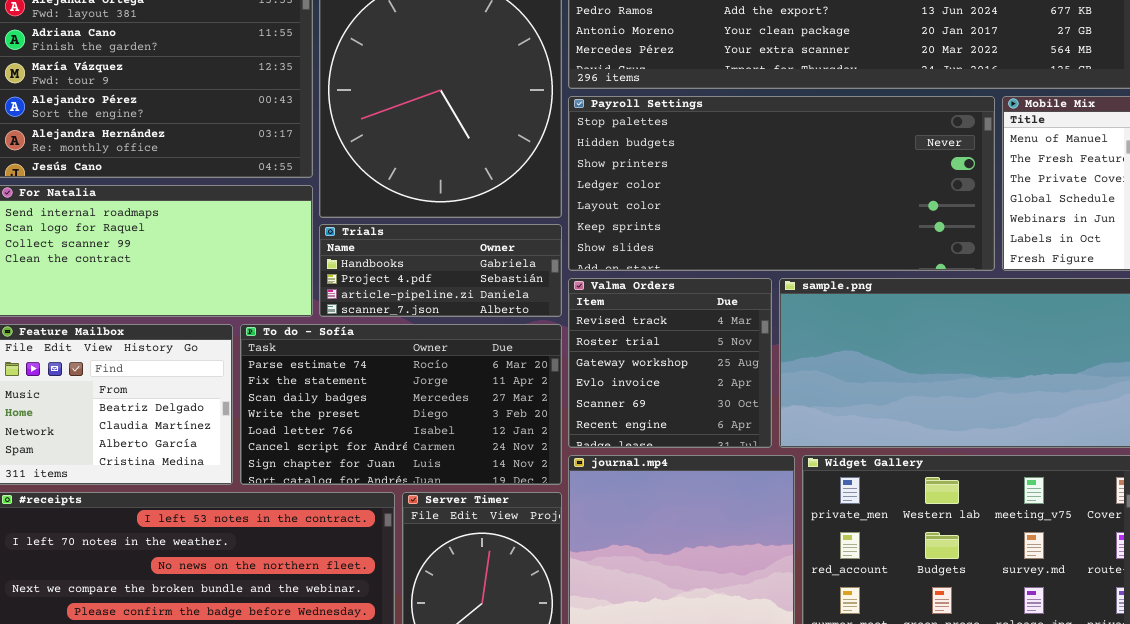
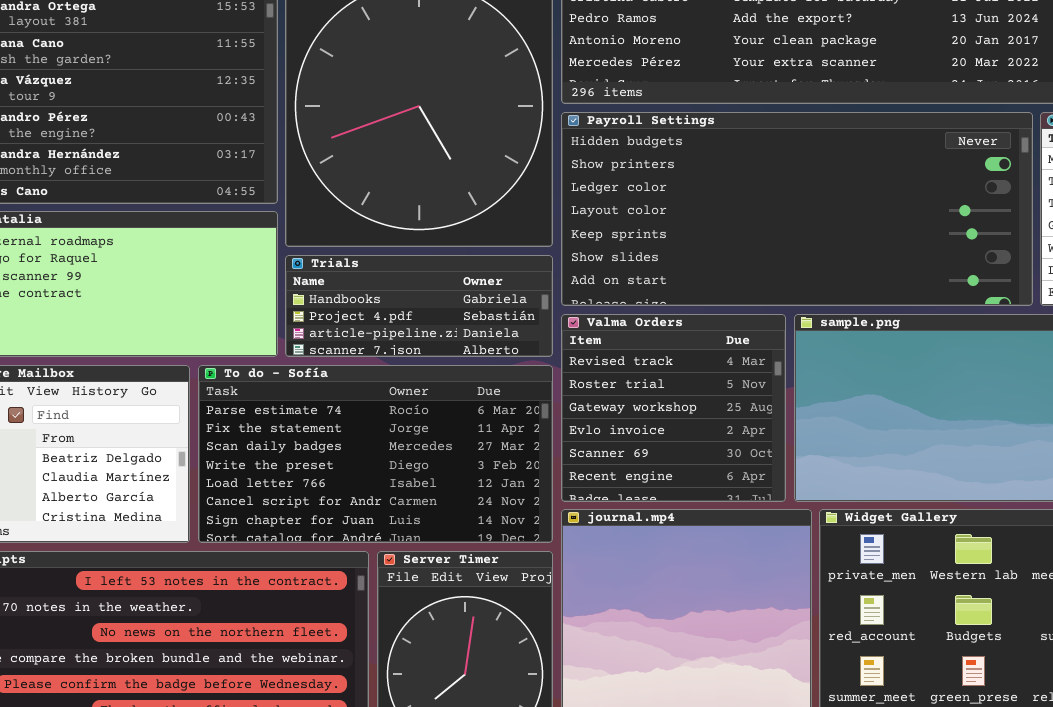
Payroll Settings: [568,96,995,271] -> [561,112,1033,306], scrolled down 1 row

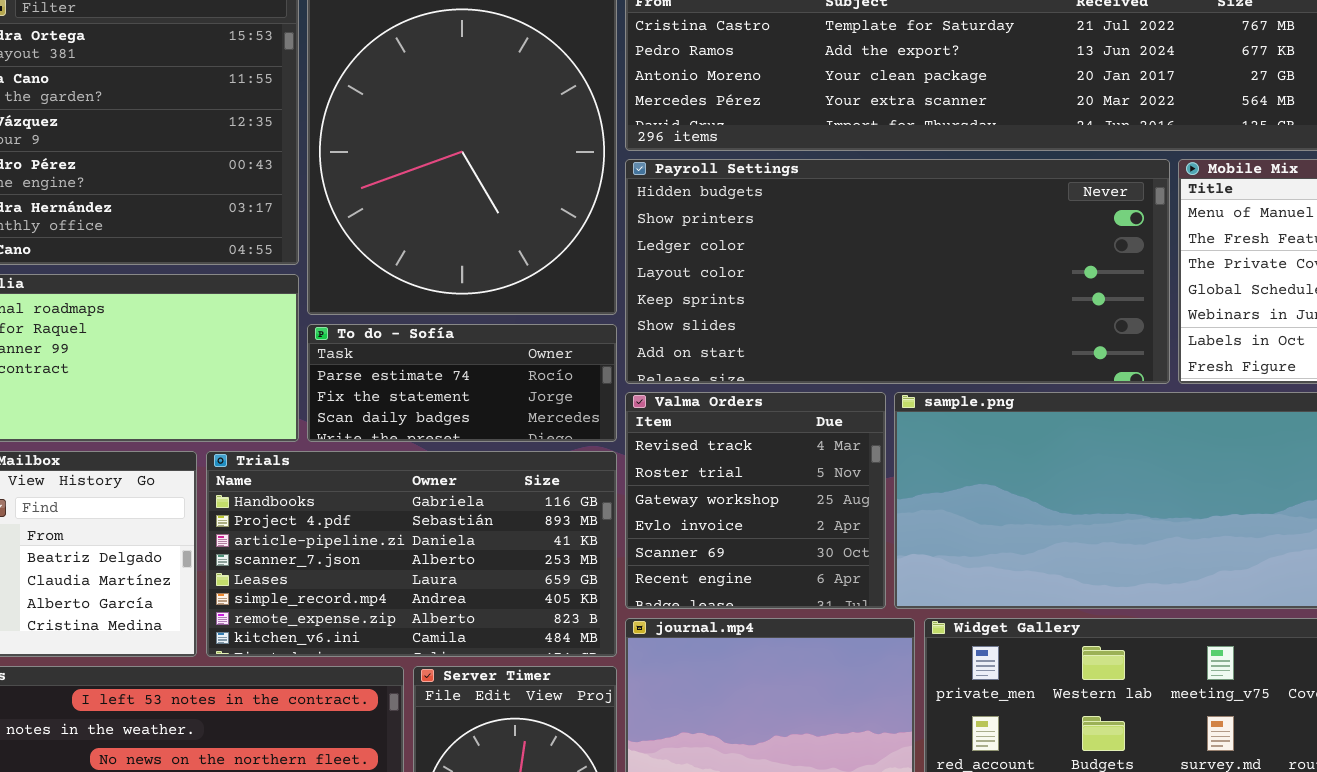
Trials: [285,255,553,357] -> [206,451,617,657], moved, resized
To do - Sofía: [198,365,553,543] -> [307,324,617,442], moved, resized

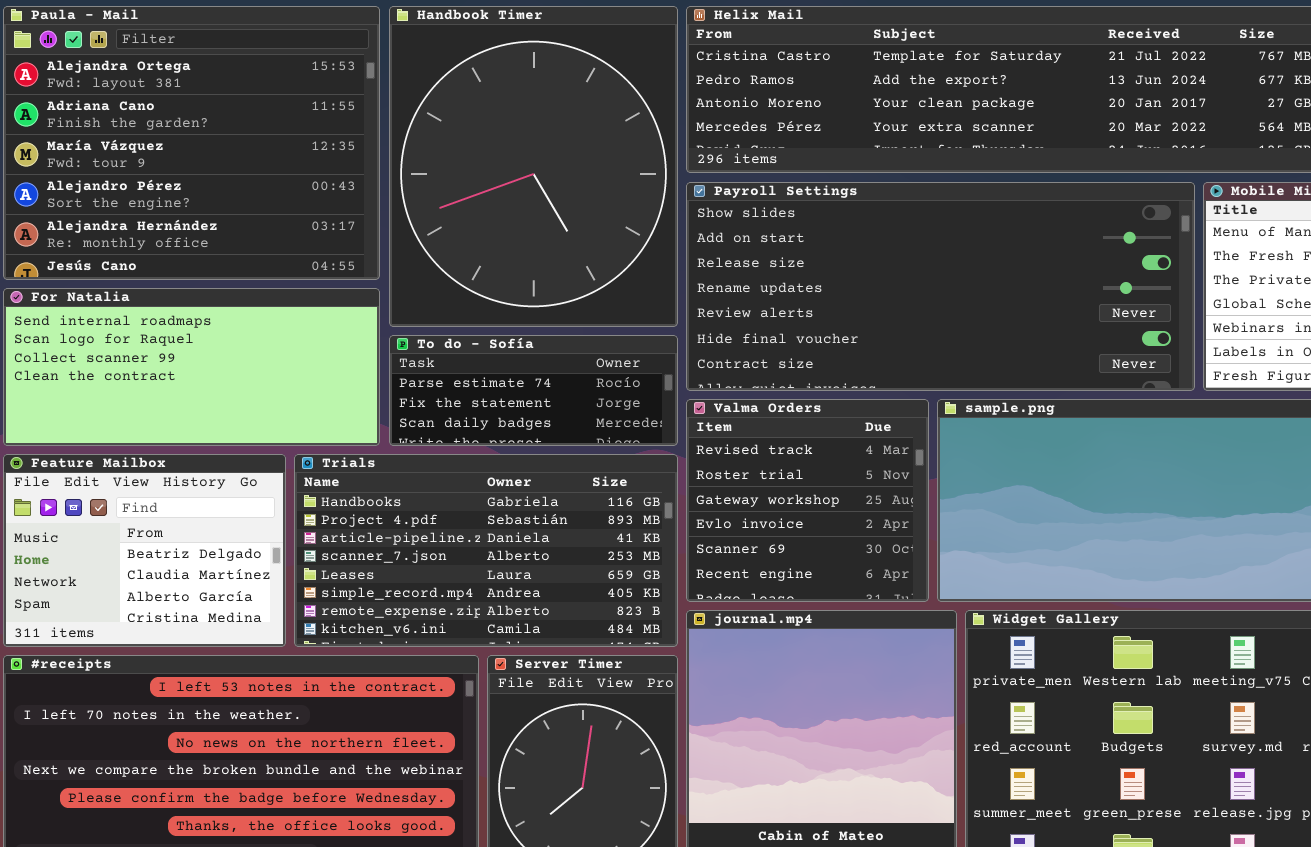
Payroll Settings: [625,159,1170,384] -> [686,182,1195,391], scrolled down 5 rows

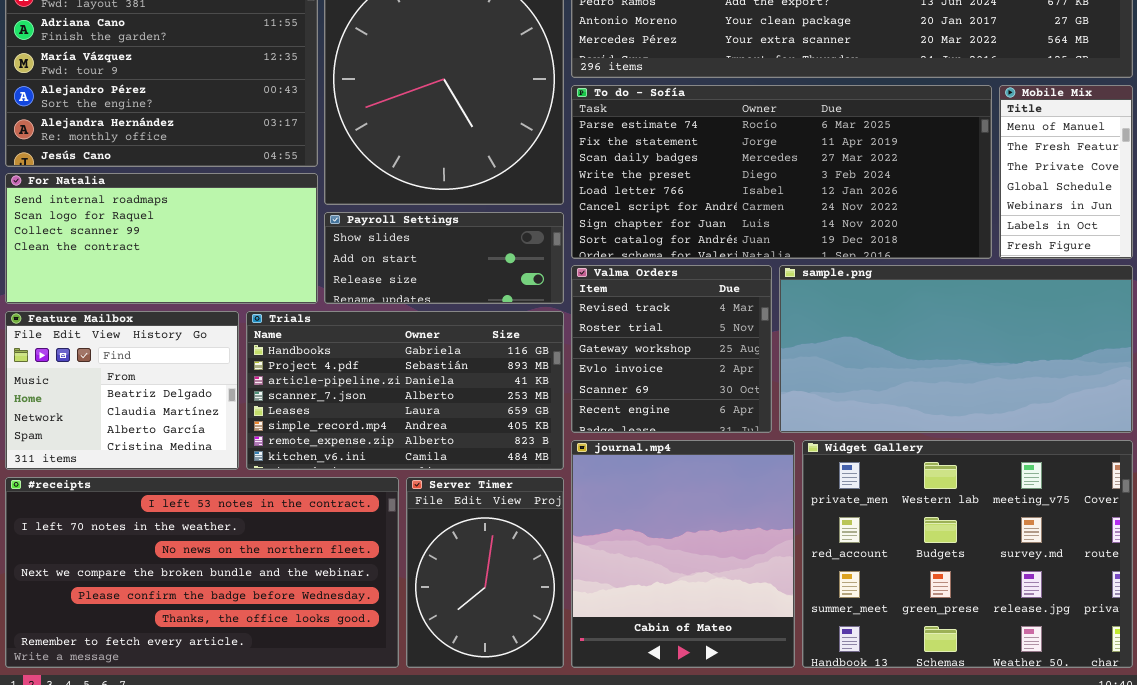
Payroll Settings: [686,182,1195,391] -> [324,212,564,304], moved, resized
To do - Sofía: [389,335,678,446] -> [571,85,992,259], moved, resized

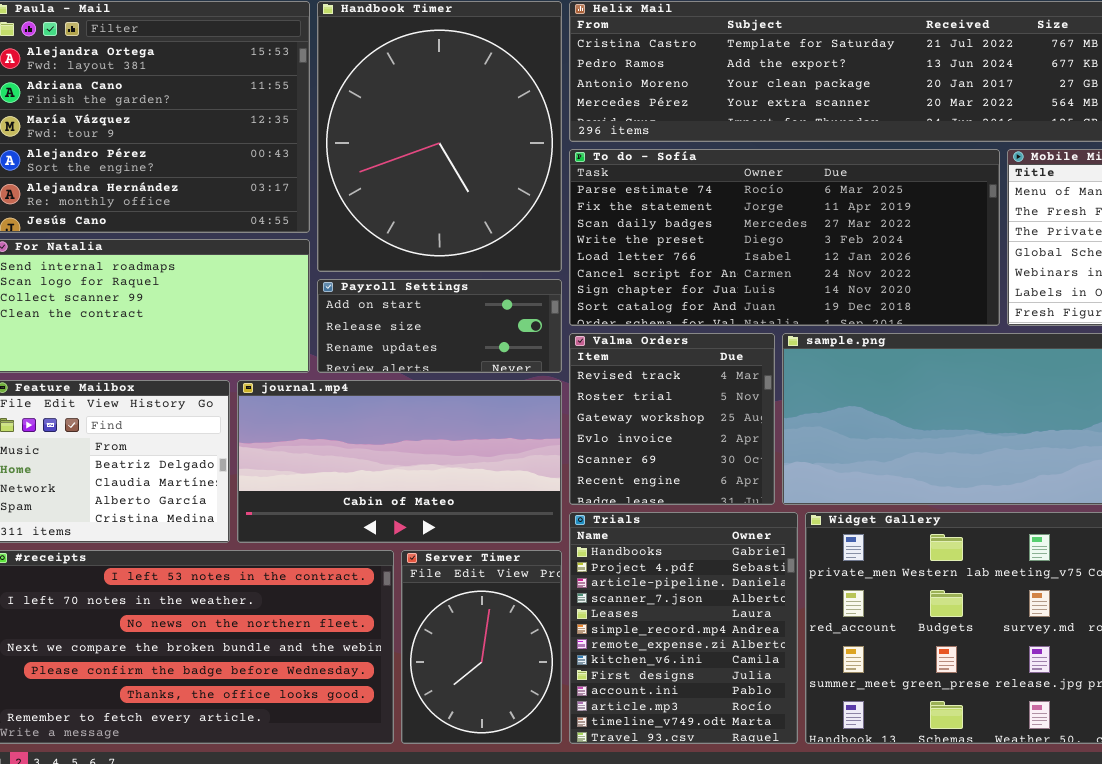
Payroll Settings: [324,212,564,304] -> [317,279,562,373], scrolled down 1 row
Trials: [246,311,564,470] -> [569,512,798,744], moved, resized
journal.mp4: [571,440,795,668] -> [237,380,562,543], moved, resized

